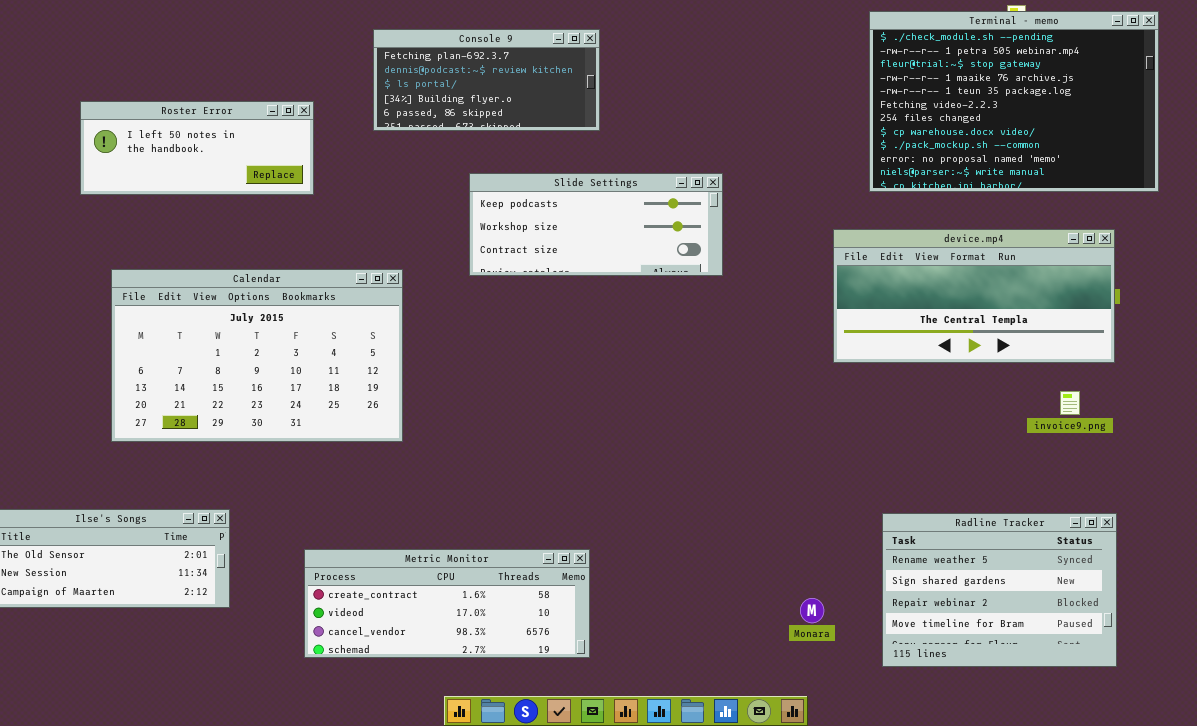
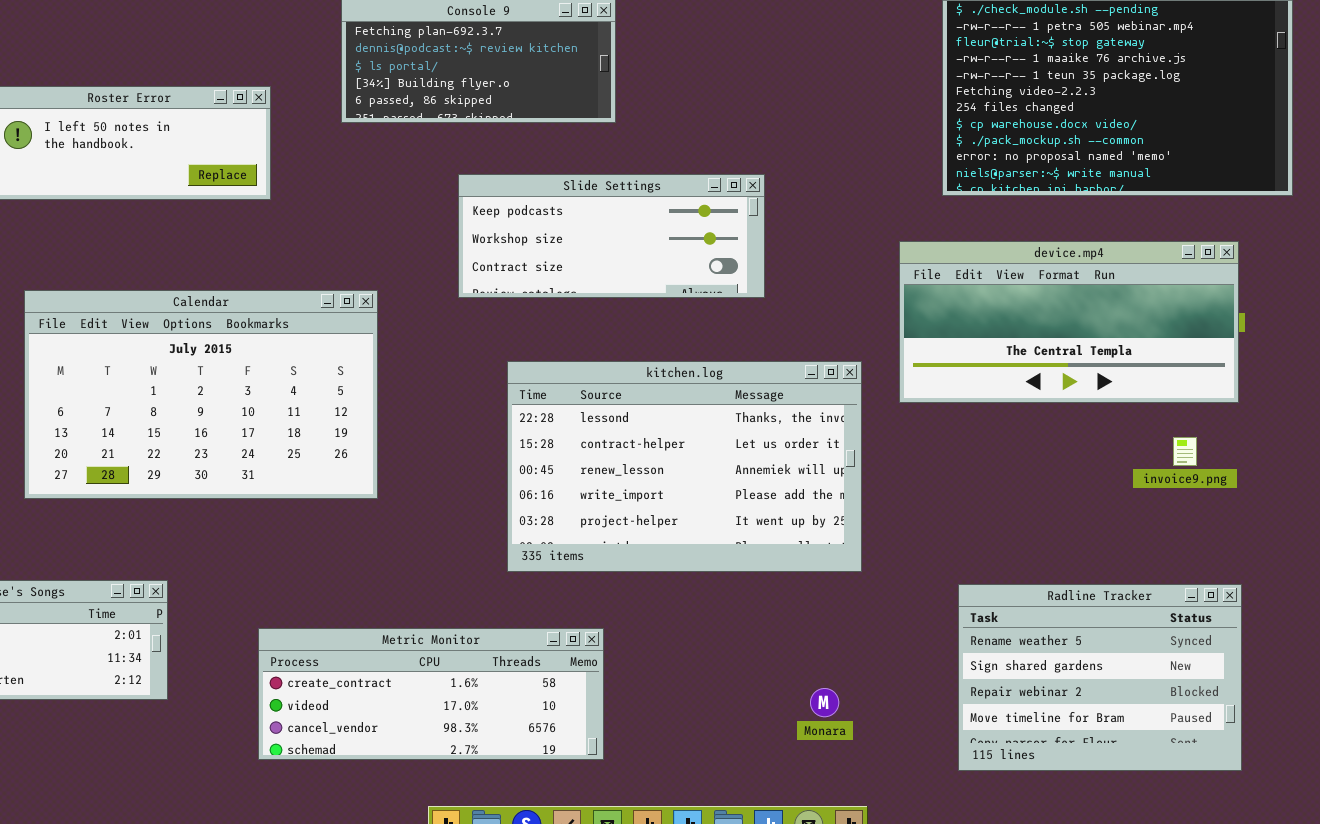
kitchen.log: none -> [507,361,862,572], opened
Monara: [800,598,824,623] -> [810,688,839,717], moved

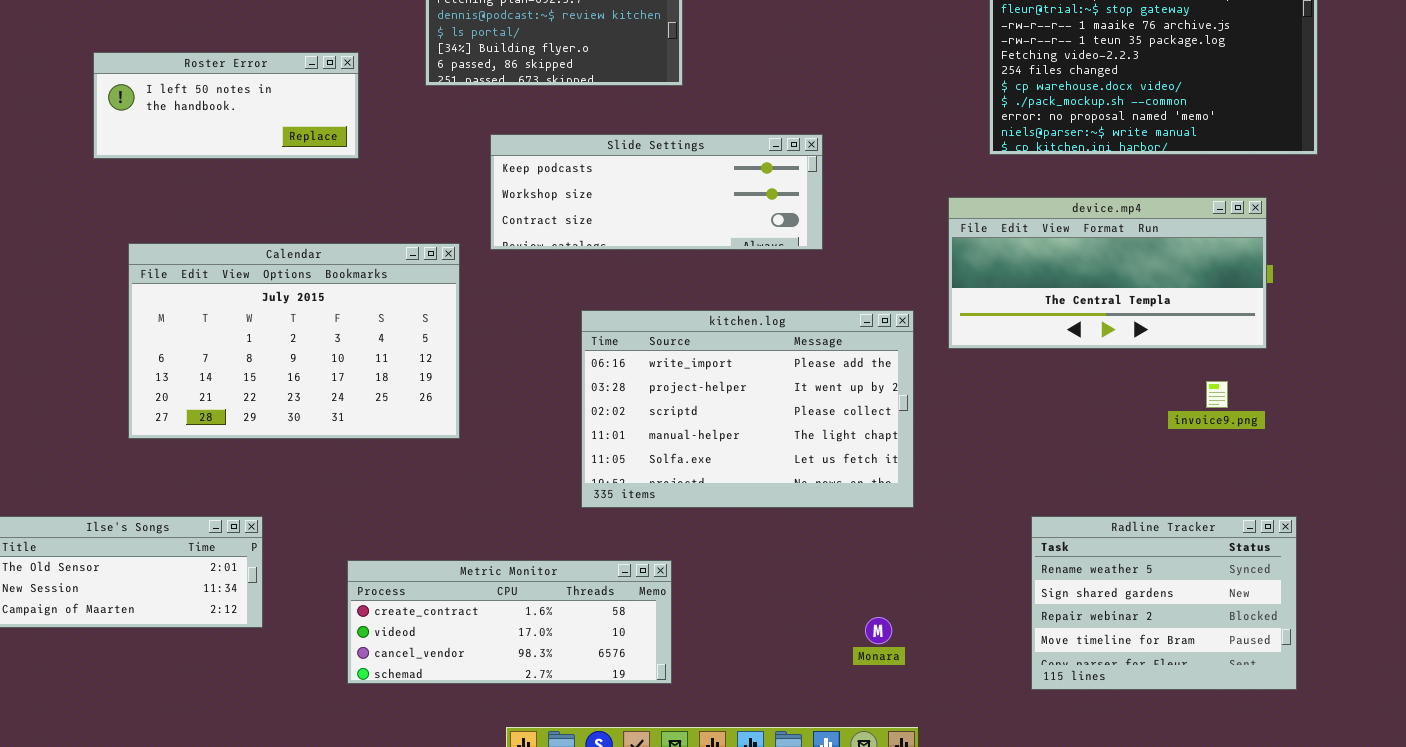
Slide Settings: [458,174,765,298] -> [490,134,823,250], resized
kitchen.log: [507,361,862,572] -> [581,310,914,508], scrolled down 3 rows
Radline Tracker: [958,584,1242,771] -> [1031,516,1297,690], moved

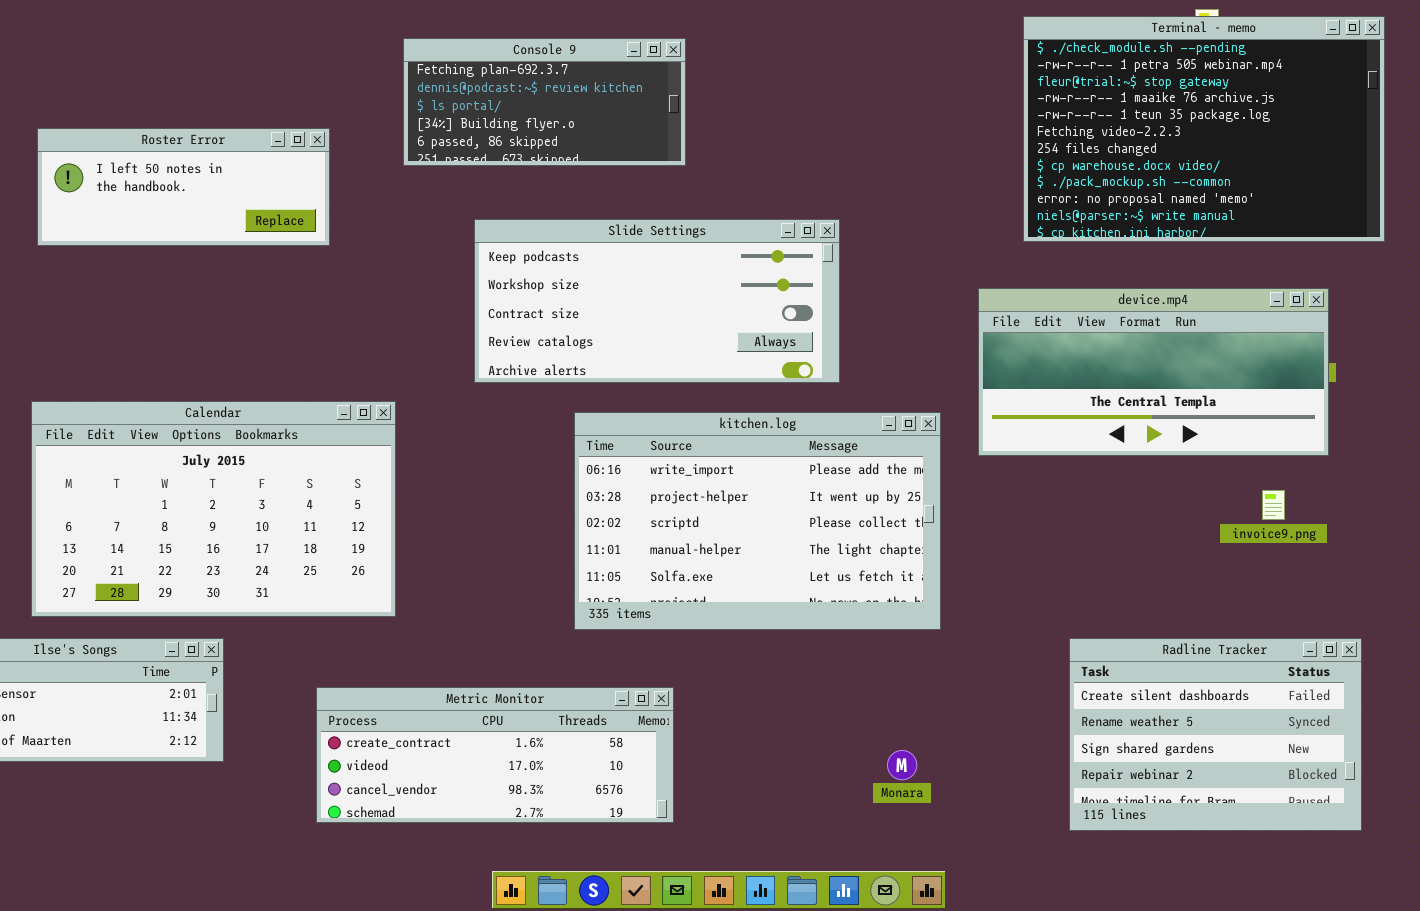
Slide Settings: [490,134,823,250] -> [474,219,840,383], resized
Calendar: [128,243,460,439] -> [31,401,396,617], moved
Radline Tracker: [1031,516,1297,690] -> [1069,638,1362,831], scrolled up 1 row

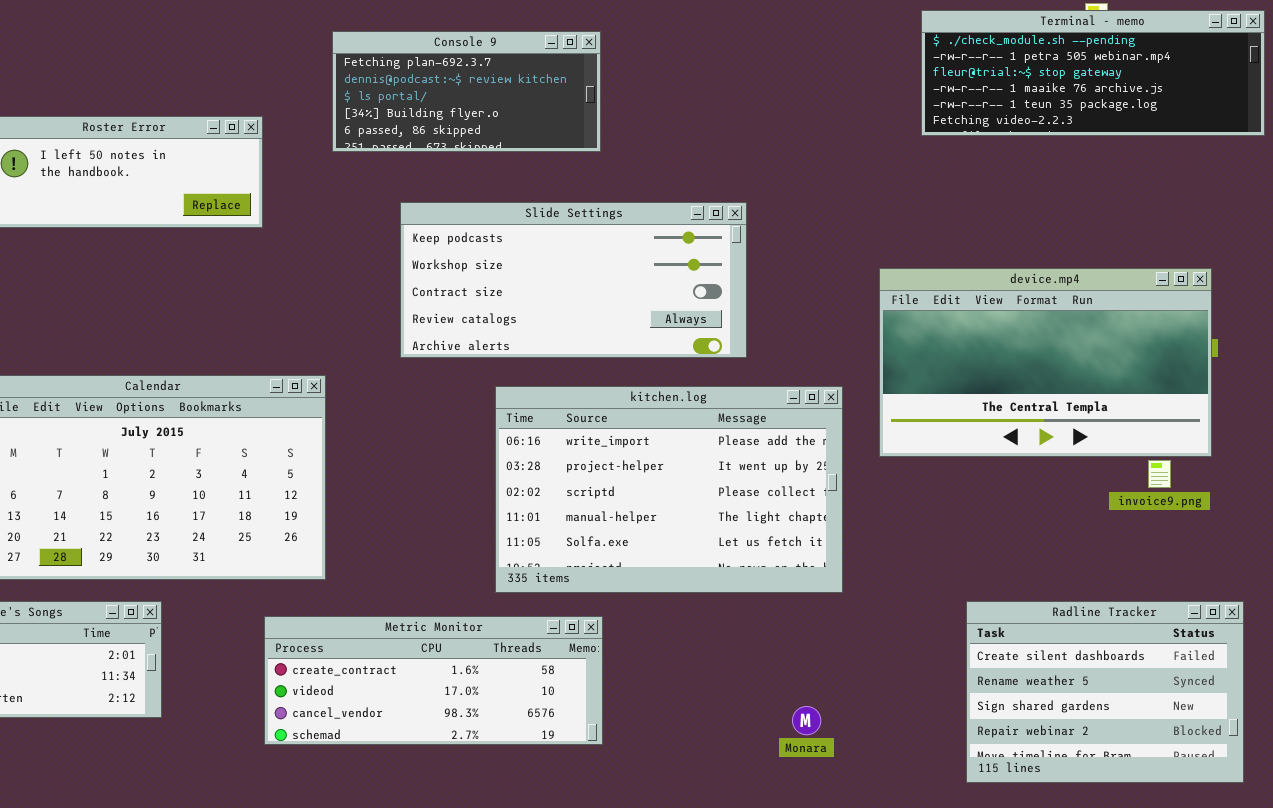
Terminal - memo: [1023,16,1385,242] -> [921,10,1265,136], resized
device.mp4: [978,288,1329,456] -> [879,268,1212,457], resized
Metric Monitor: [316,687,674,823] -> [264,616,603,745], moved

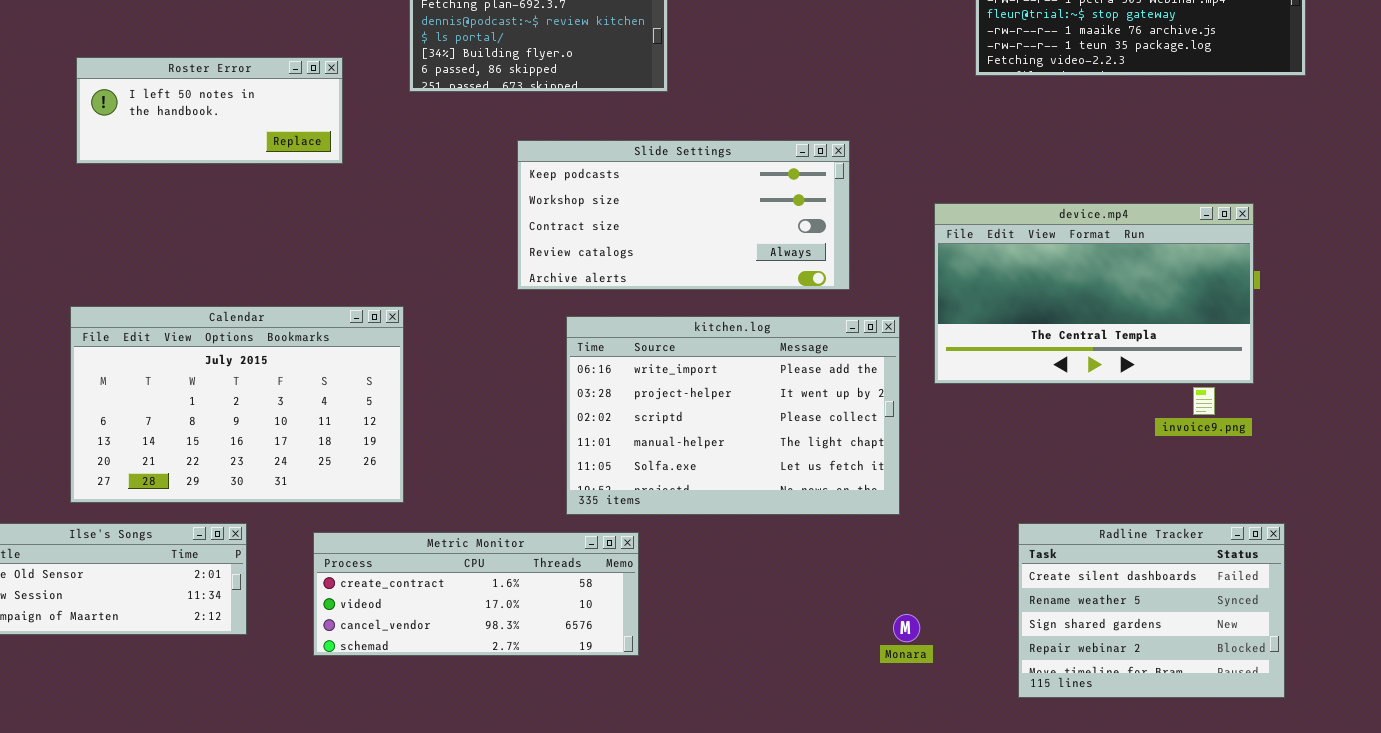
Slide Settings: [400,202,747,358] -> [517,140,850,290], moved
Metric Monitor: [264,616,603,745] -> [313,532,639,656], moved
Monara: [792,706,821,735] -> [893,614,920,642], moved

